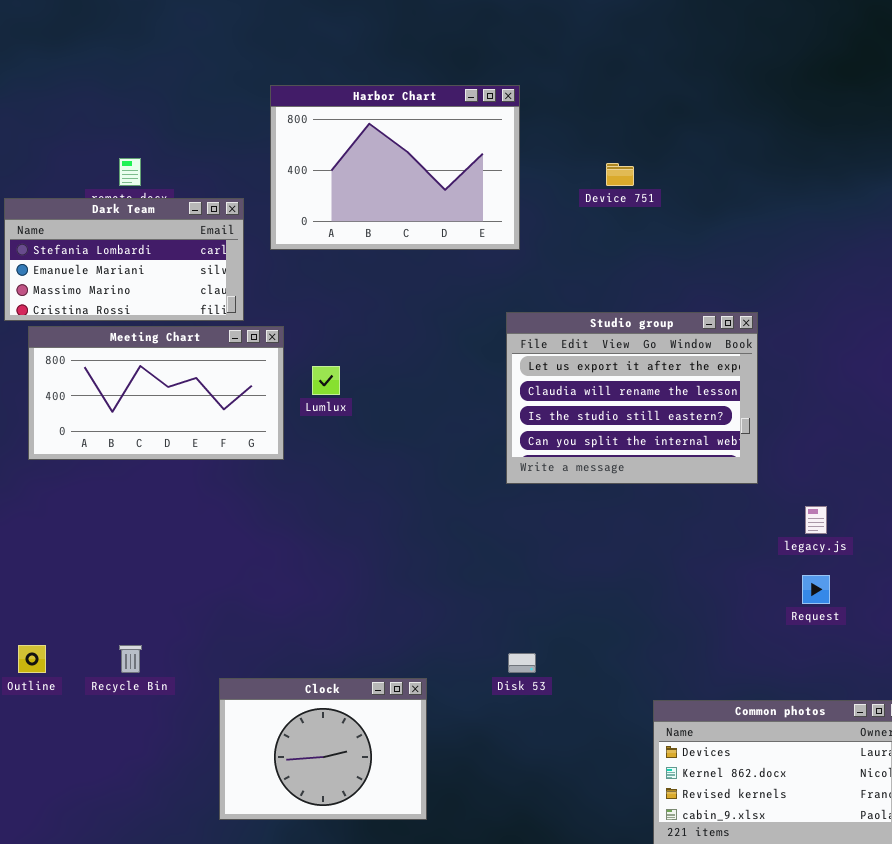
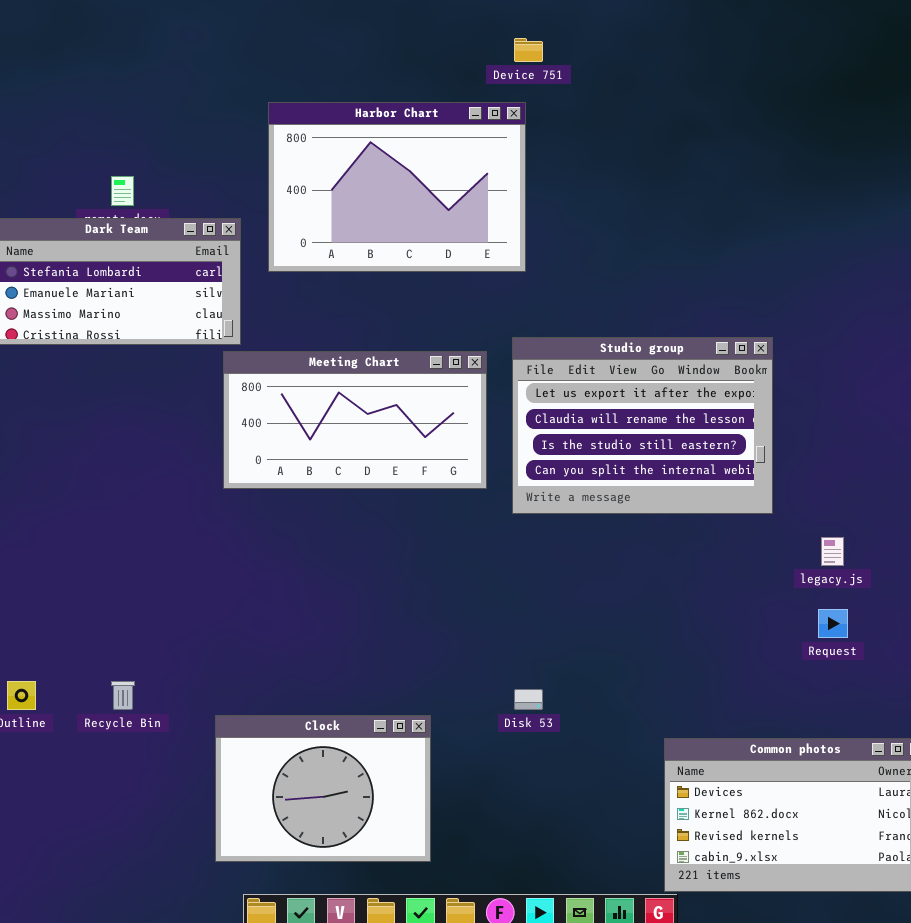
Device 751: [606,163,634,186] -> [514,38,543,62], moved
Meeting Chart: [28,326,284,460] -> [223,351,487,489], moved

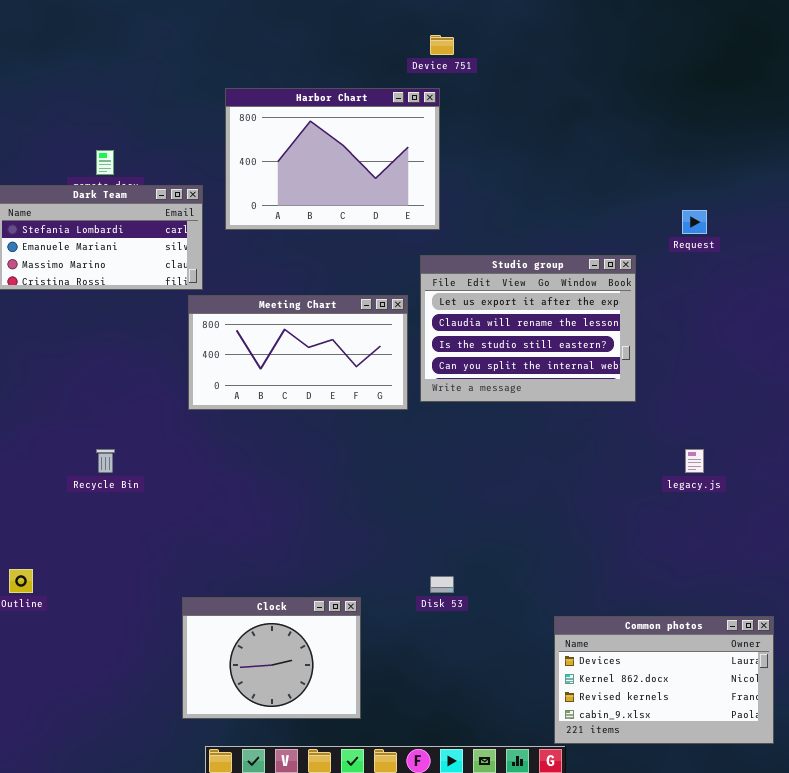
Studio group: [512,337,773,514] -> [420,255,636,402], moved
Request: [818,609,848,638] -> [682,210,707,234], moved
Recycle Bin: [111,681,135,710] -> [96,449,115,473], moved

